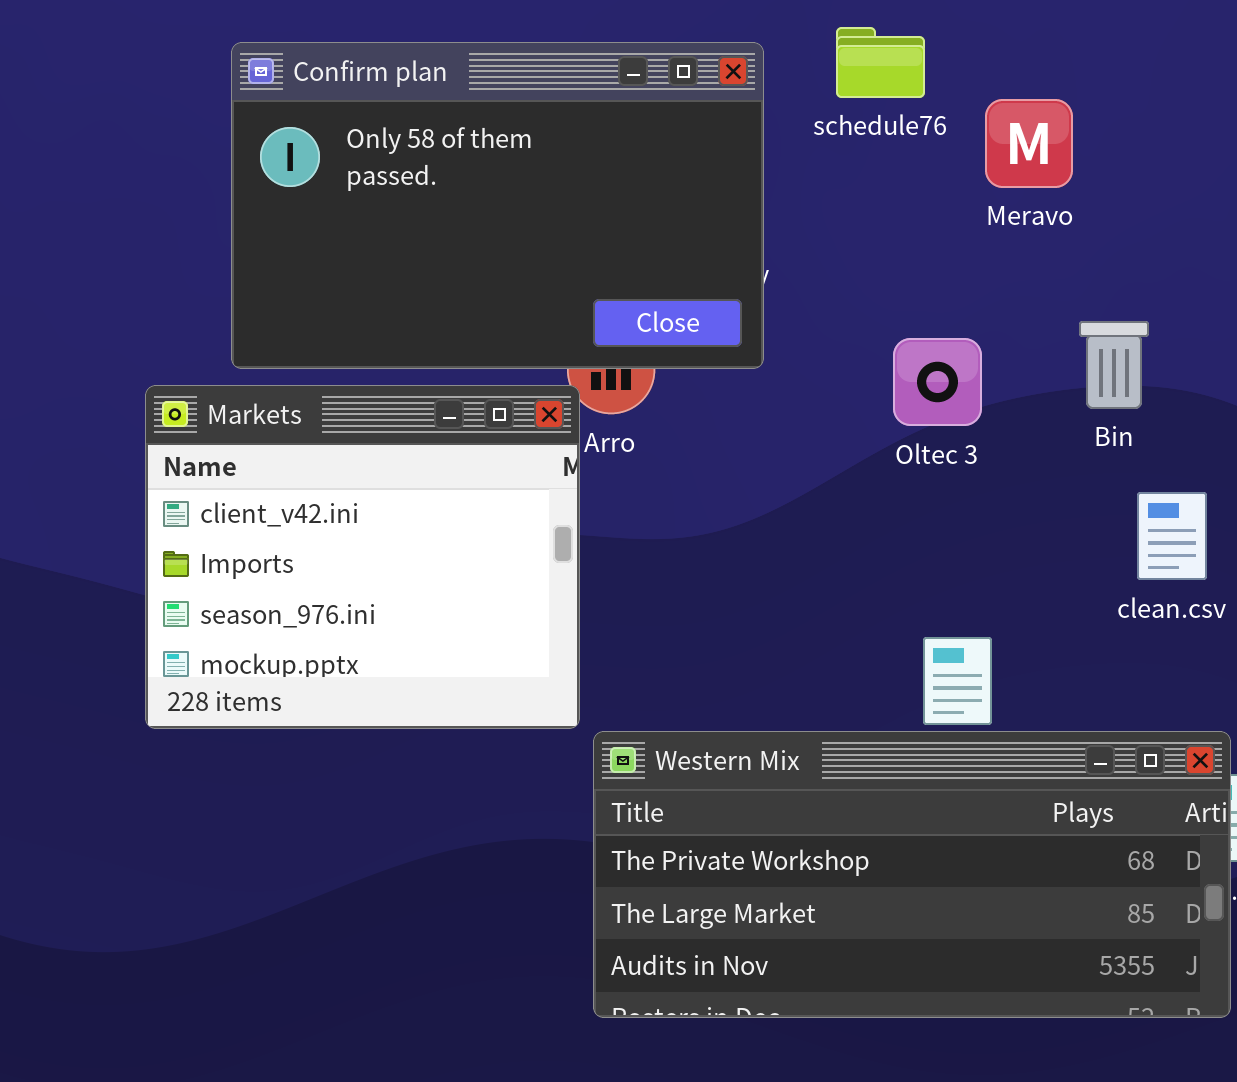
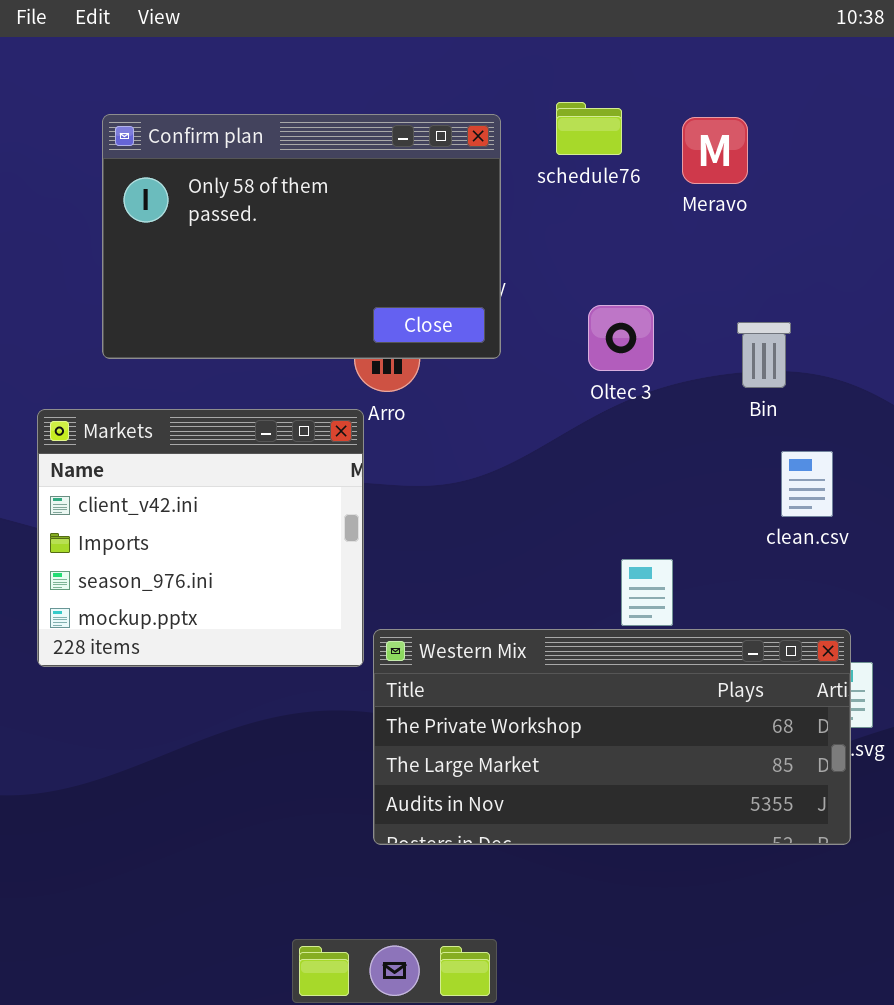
Meravo: [985,99,1073,188] -> [682,117,748,184], moved
Oltec 3: [893,338,982,426] -> [588,305,654,371], moved
Markets: [145,385,580,729] -> [37,409,364,667], moved

